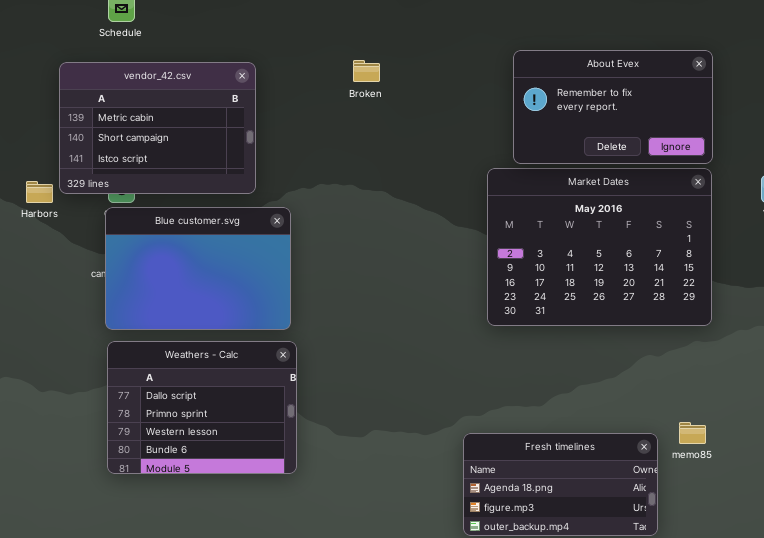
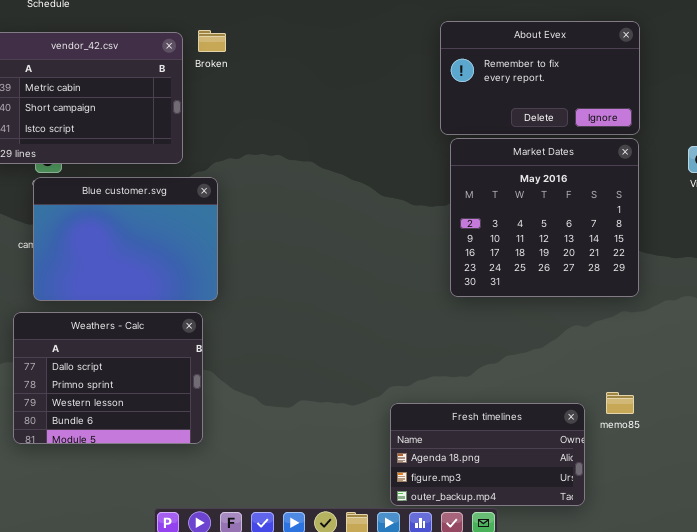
Broken: [353,60,380,82] -> [198,30,226,52], moved
Market Dates: [487,168,712,326] -> [450,138,639,297], resized
Weathers - Calc: [107,341,297,474] -> [13,312,203,444], moved

